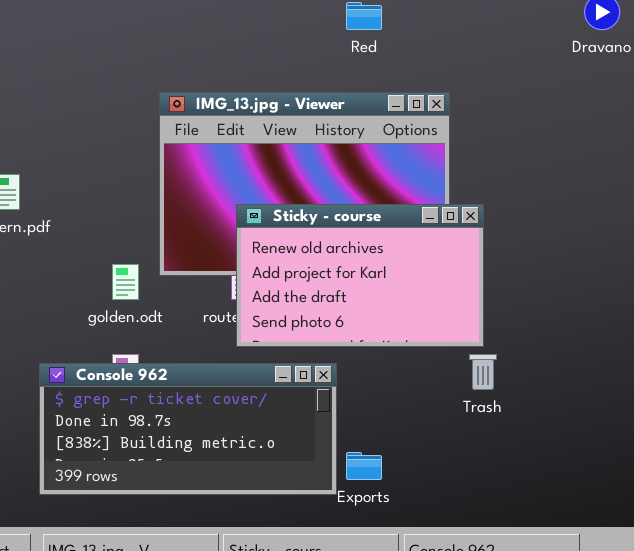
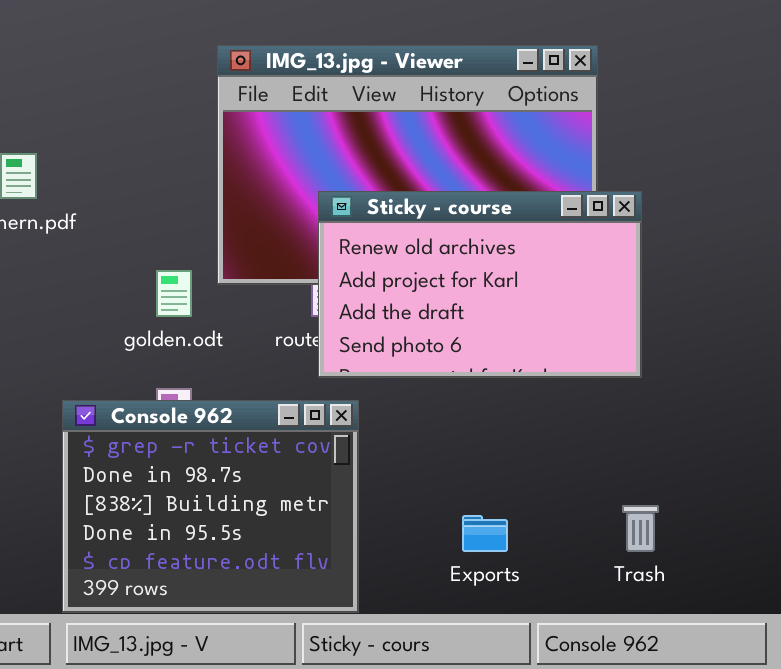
Trash: [469,354,497,390] -> [622,505,659,552], moved
Console 962: [39,363,337,495] -> [62,400,359,613], resized

